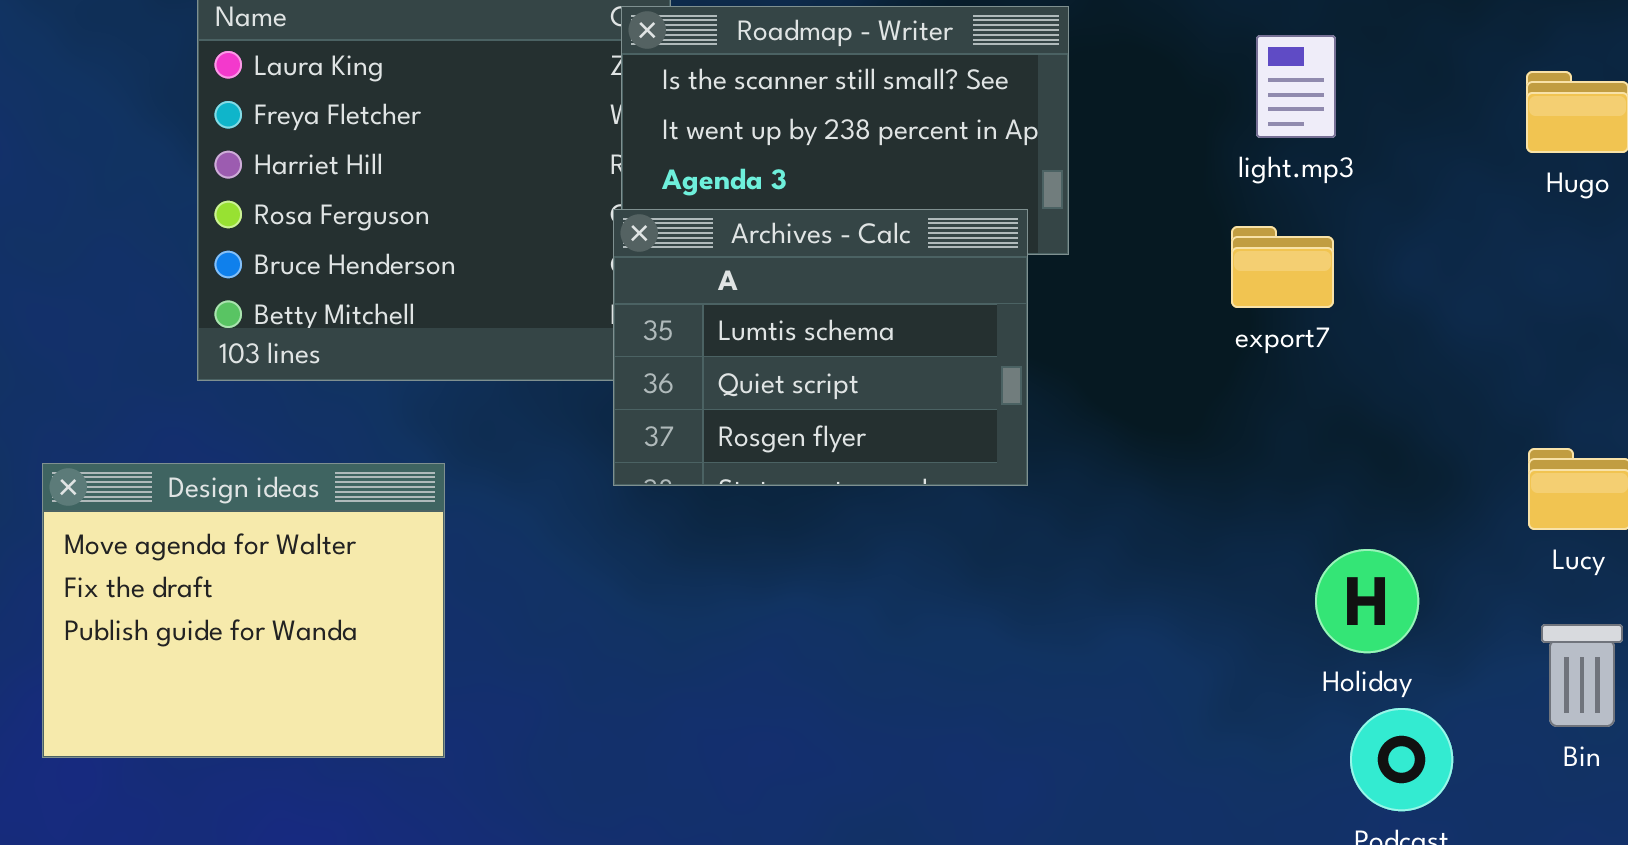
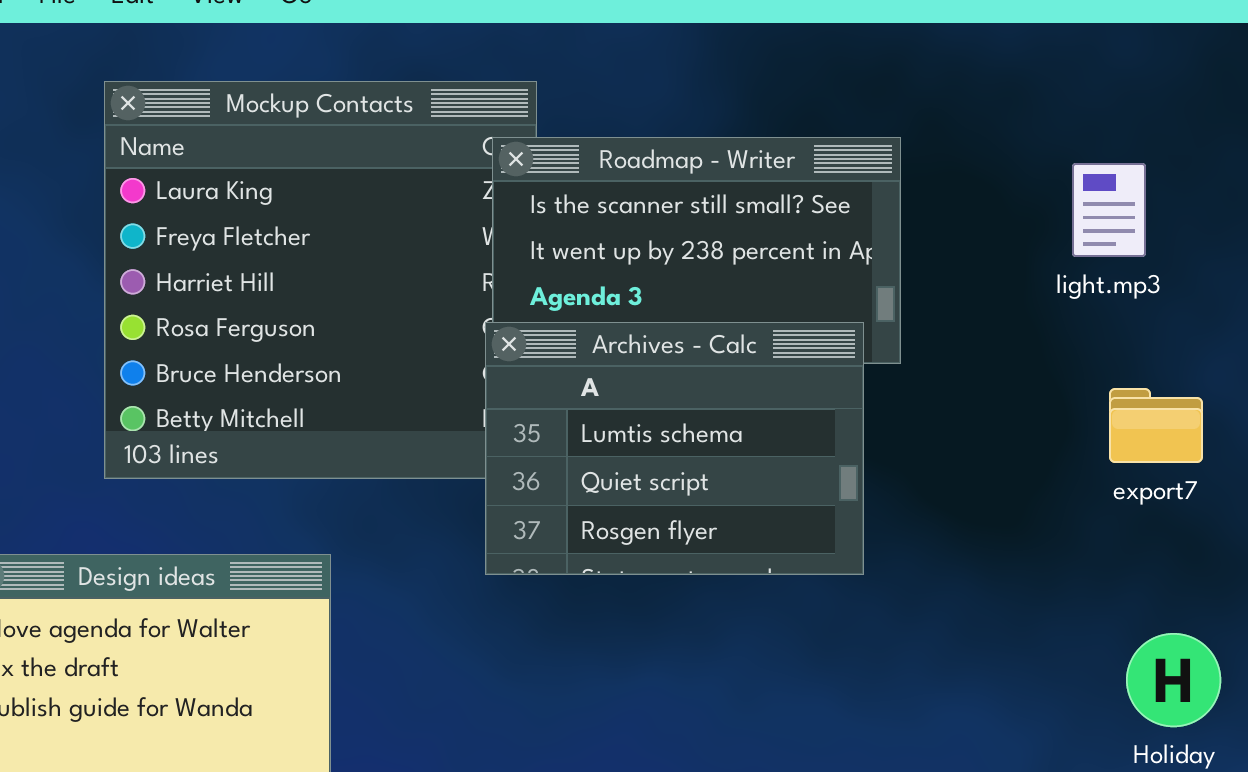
export7: [1231,226,1334,308] -> [1109,388,1203,463], moved

